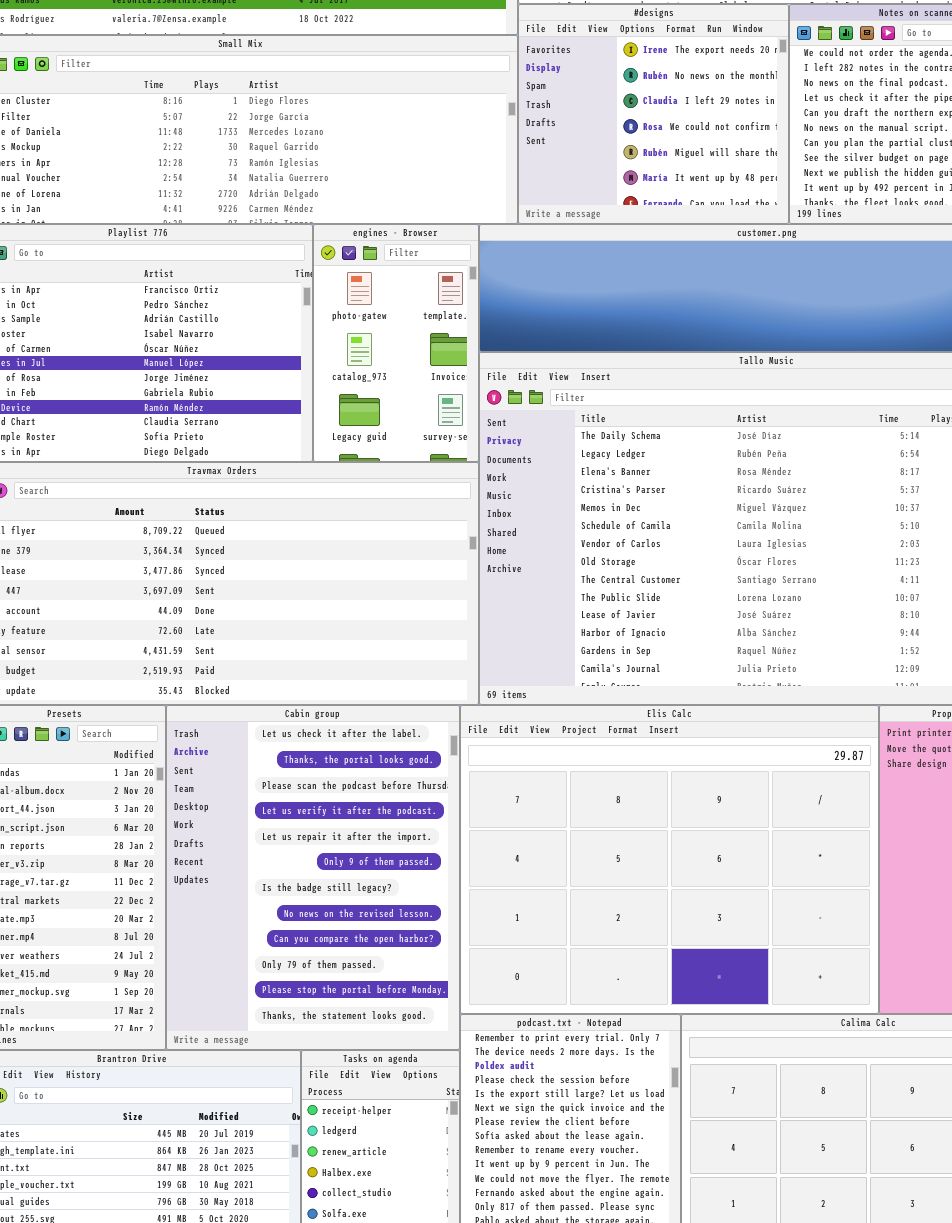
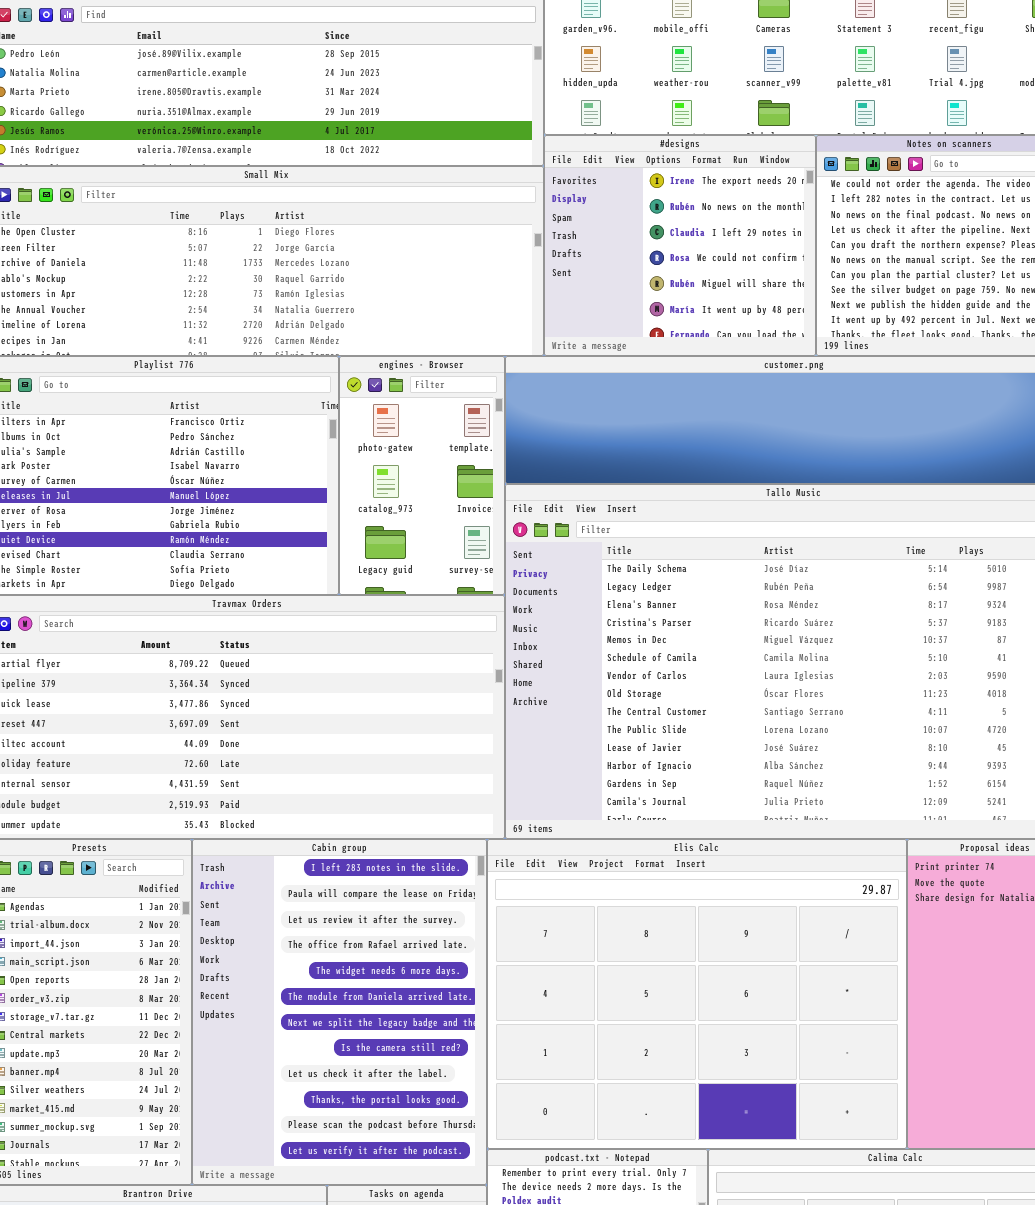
Cabin group: [166,705,460,1050] -> [192,839,487,1185], scrolled up 8 rows

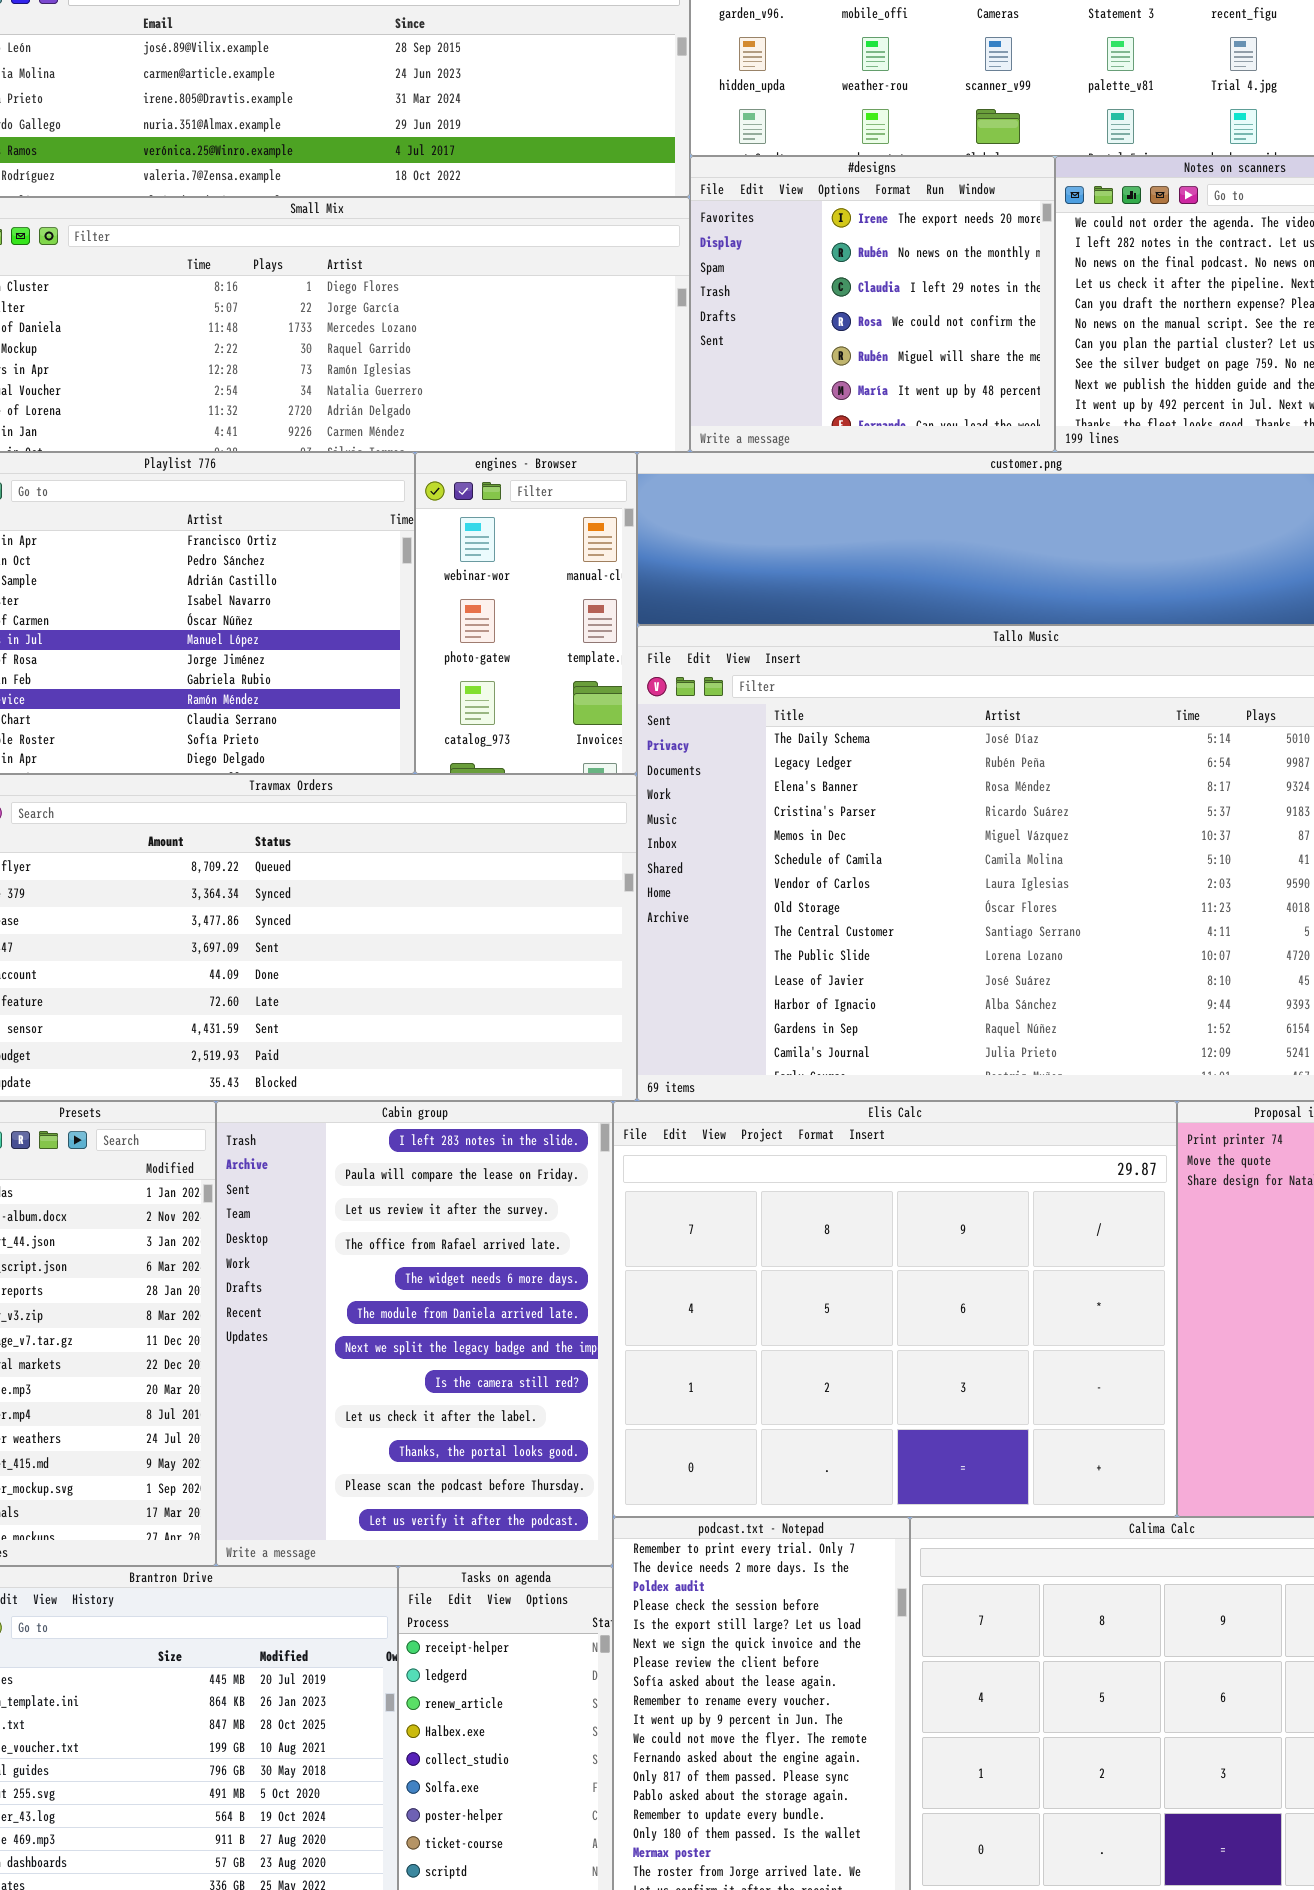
engines - Browser: [339,356,505,595] -> [415,452,637,774], scrolled up 1 row

